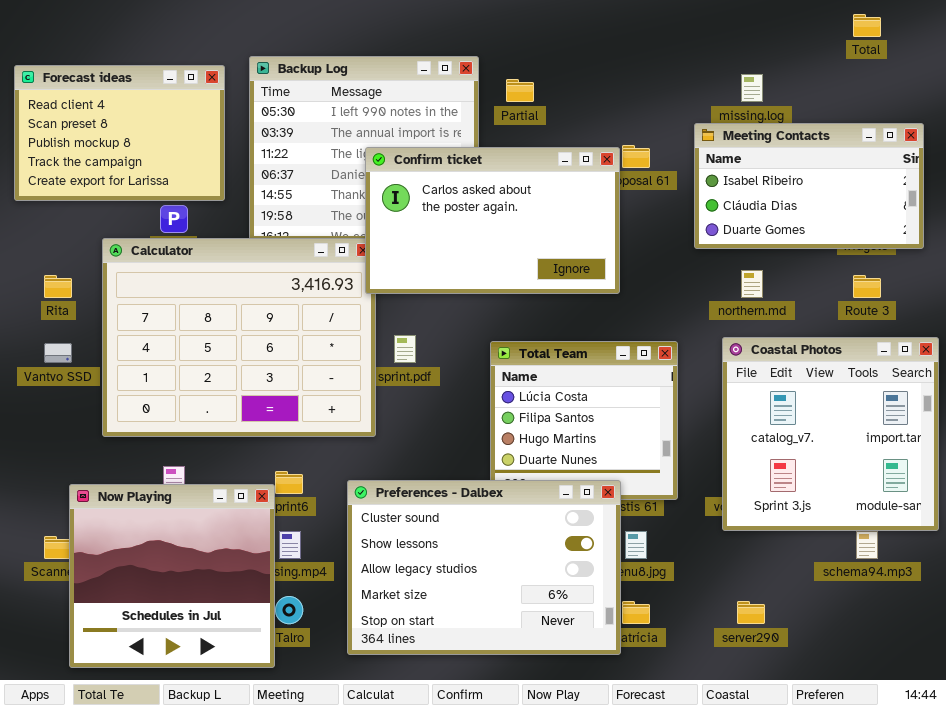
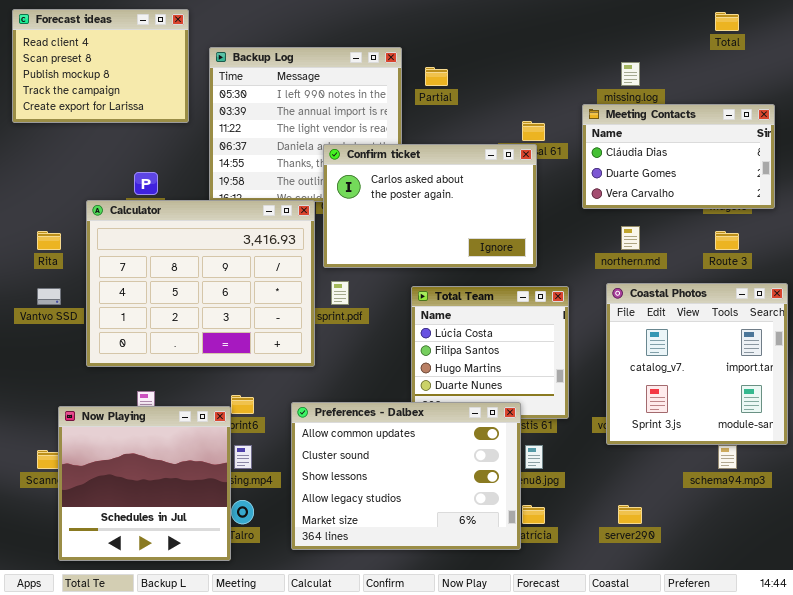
Forecast ideas: [14,65,225,201] -> [12,9,189,123], moved
Meeting Contacts: [694,123,924,249] -> [582,104,775,209], scrolled down 1 row
Confirm ticket: [365,147,620,294] -> [323,144,537,268], moved
Preferences - Dalbex: [347,480,621,655] -> [291,402,521,550], scrolled up 1 row

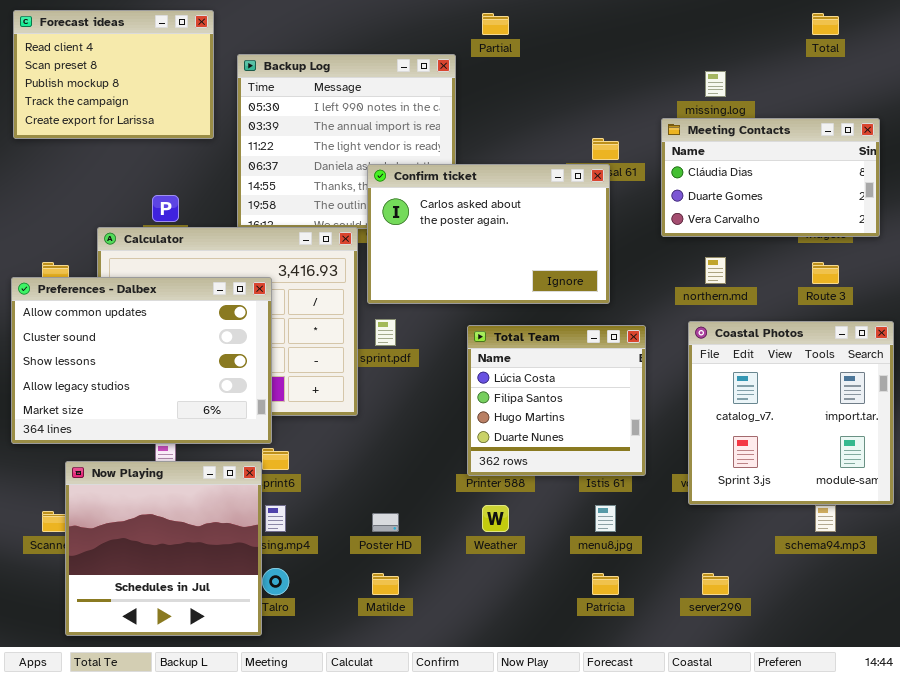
Partial: [425,67,448,86] -> [482,13,509,35], moved
Preferences - Dalbex: [291,402,521,550] -> [11,277,272,444], moved

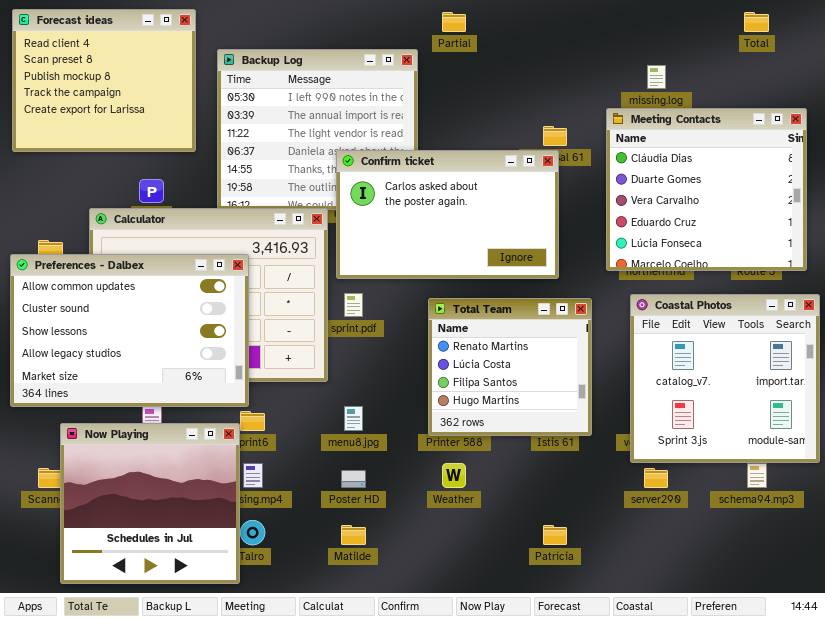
Forecast ideas: [13,10,214,139] -> [12,9,196,152], resized
Meeting Contacts: [661,118,880,237] -> [606,108,807,271], resized
Total Team: [467,325,646,476] -> [428,298,592,436], scrolled up 1 row
menu8.jpg: [595,505,616,532] -> [344,406,363,431], moved
server290: [702,573,729,595] -> [644,468,668,488], moved

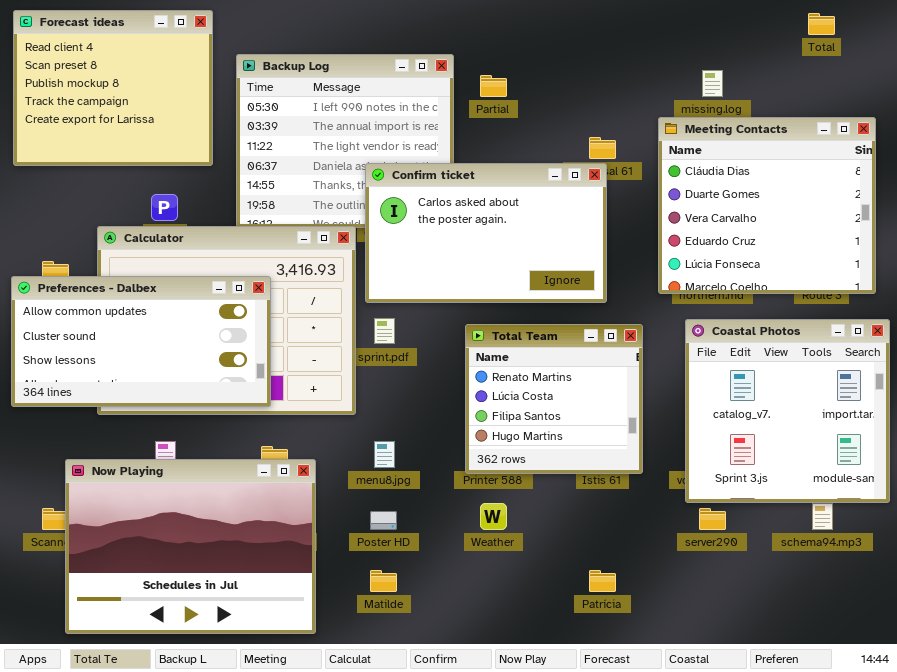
Partial: [442,12,466,32] -> [480,75,507,97], moved
Preferences - Dalbex: [10,254,249,407] -> [11,276,271,407], resized
Now Playing: [60,423,240,584] -> [65,459,316,634], resized

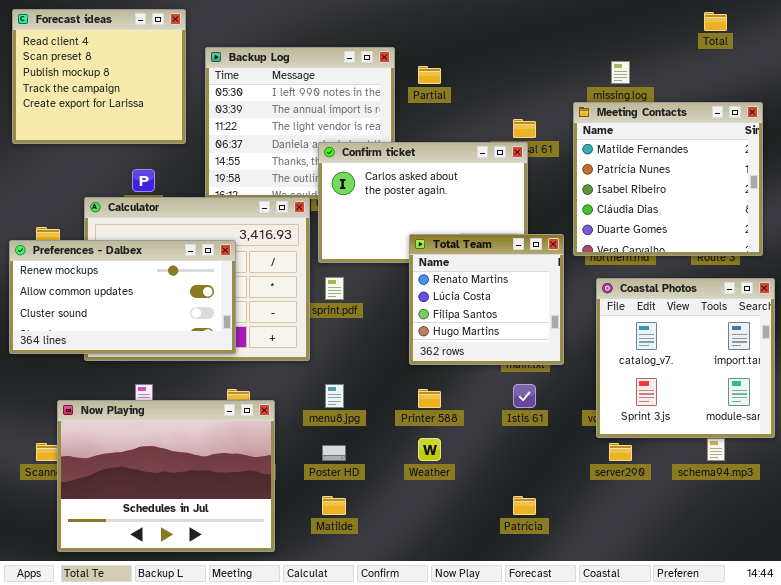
Meeting Contacts: [658,117,876,294] -> [573,102,763,256], scrolled up 3 rows
Preferences - Dalbex: [11,276,271,407] -> [9,240,236,354], scrolled up 1 row
Total Team: [465,324,643,474] -> [409,234,564,365], moved

